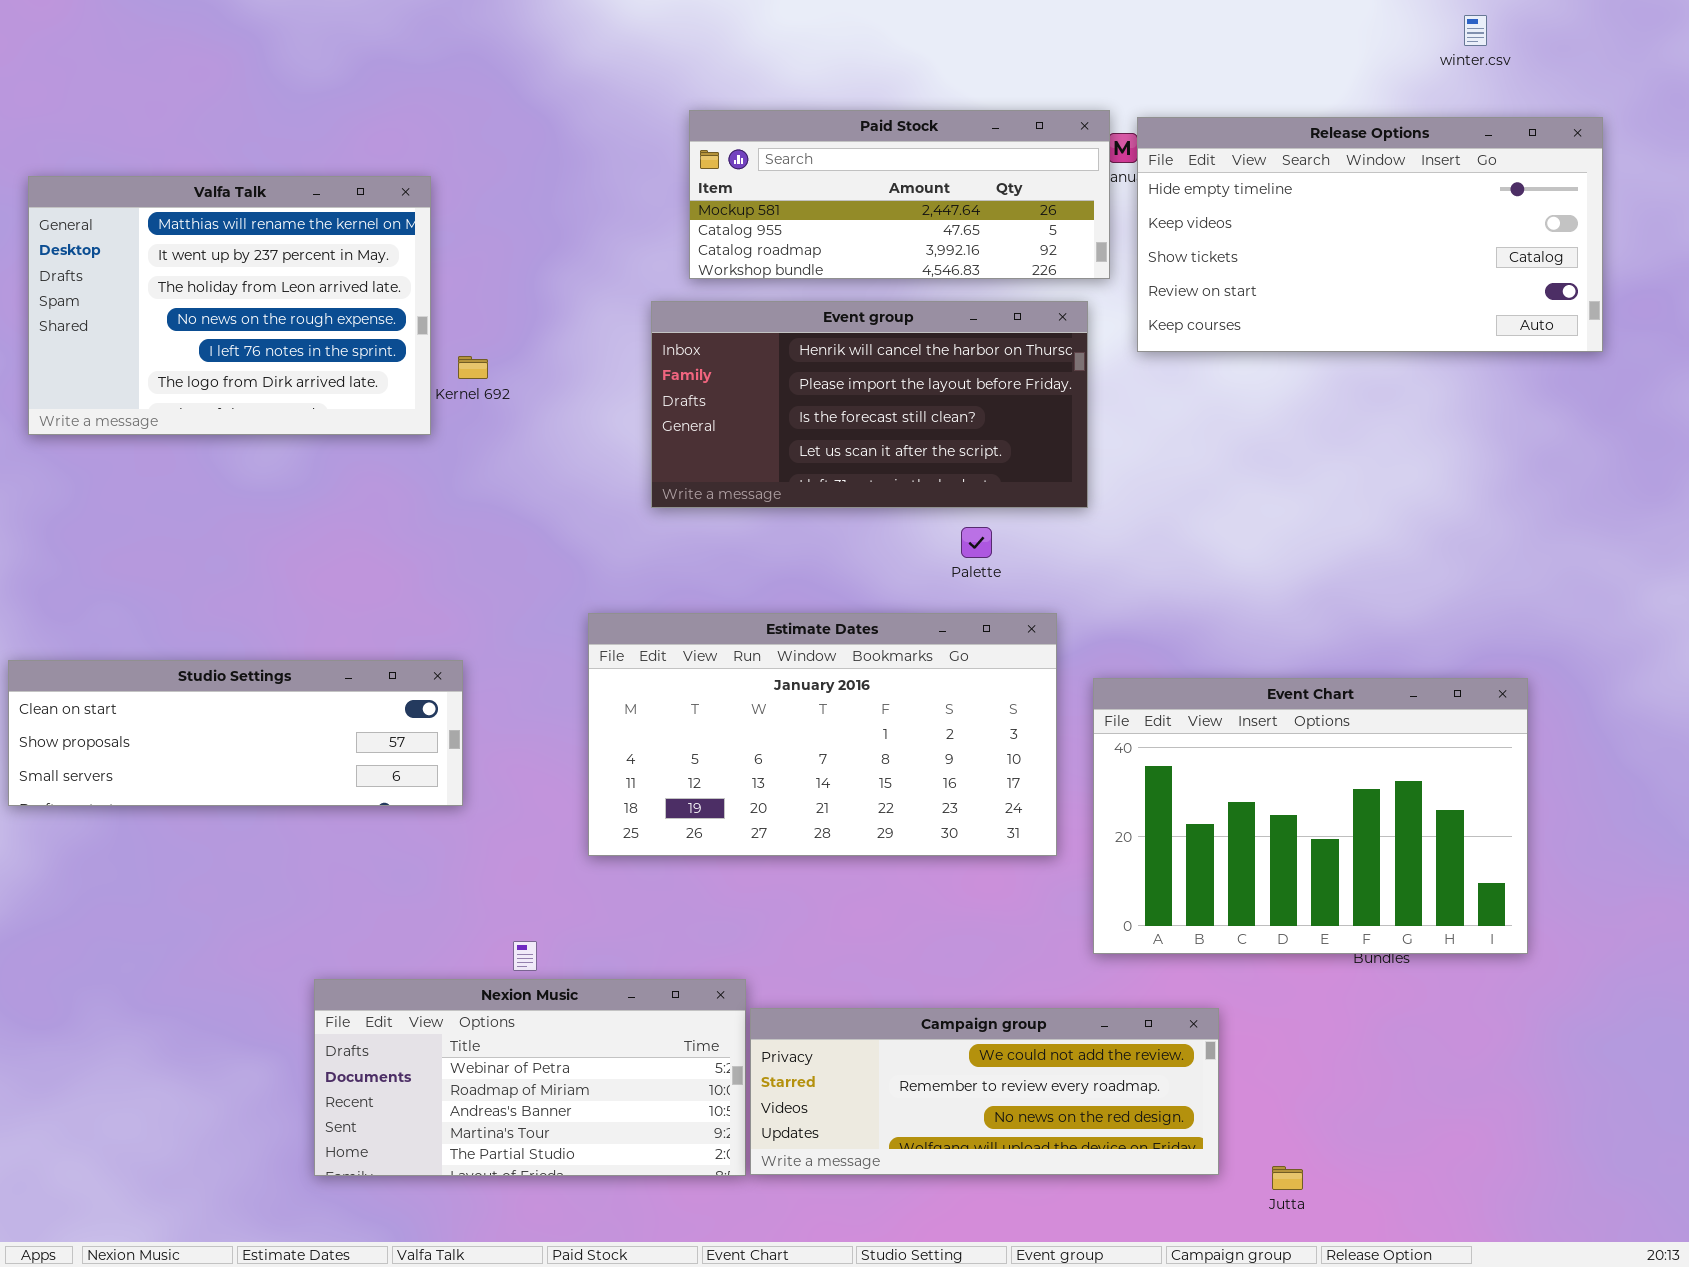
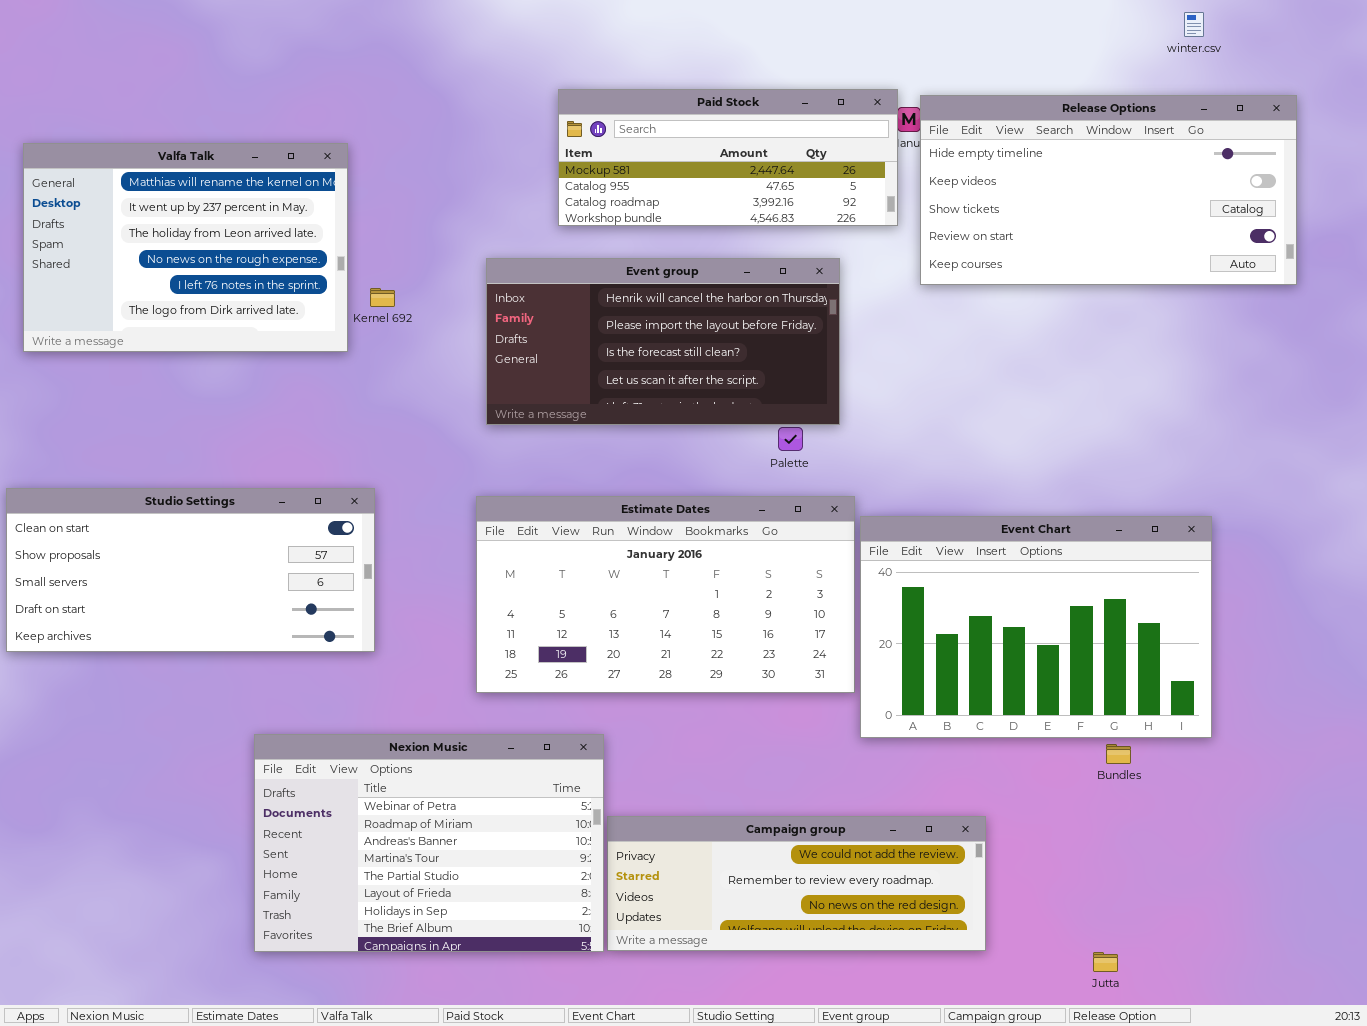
Event group: [651,301,1088,508] -> [486,258,840,425], moved
Studio Settings: [8,660,463,806] -> [6,488,375,652], resized
Event Chart: [1093,678,1528,954] -> [860,516,1212,738], moved
Nexion Music: [314,979,746,1176] -> [254,734,604,952], resized
Jutta: [1272,1166,1303,1190] -> [1093,952,1118,972], moved

